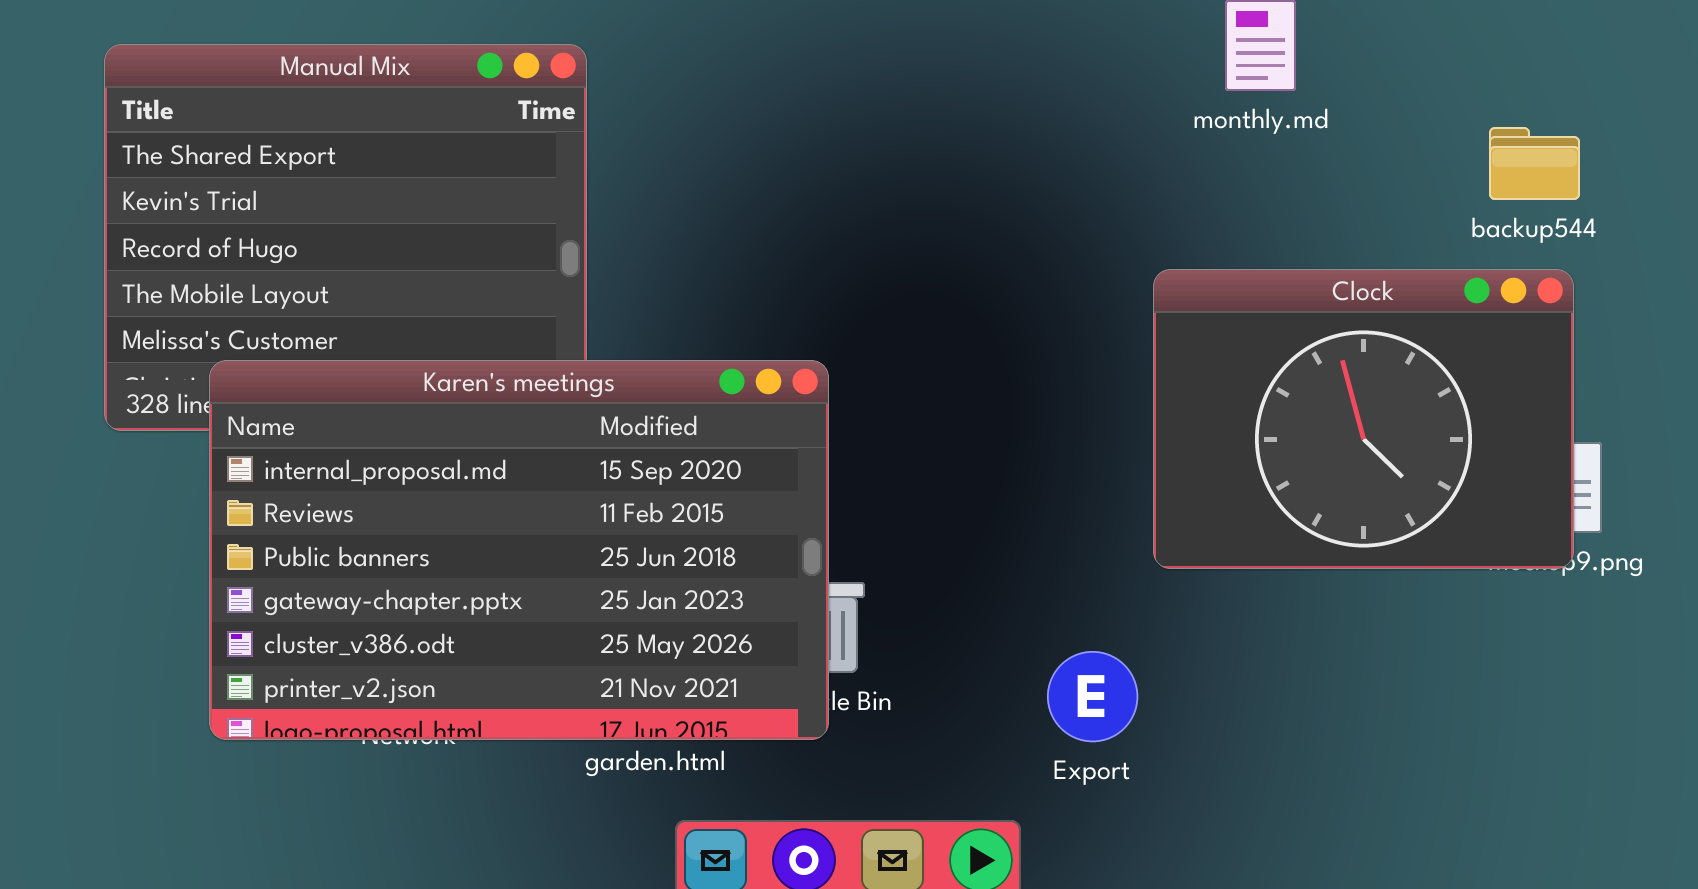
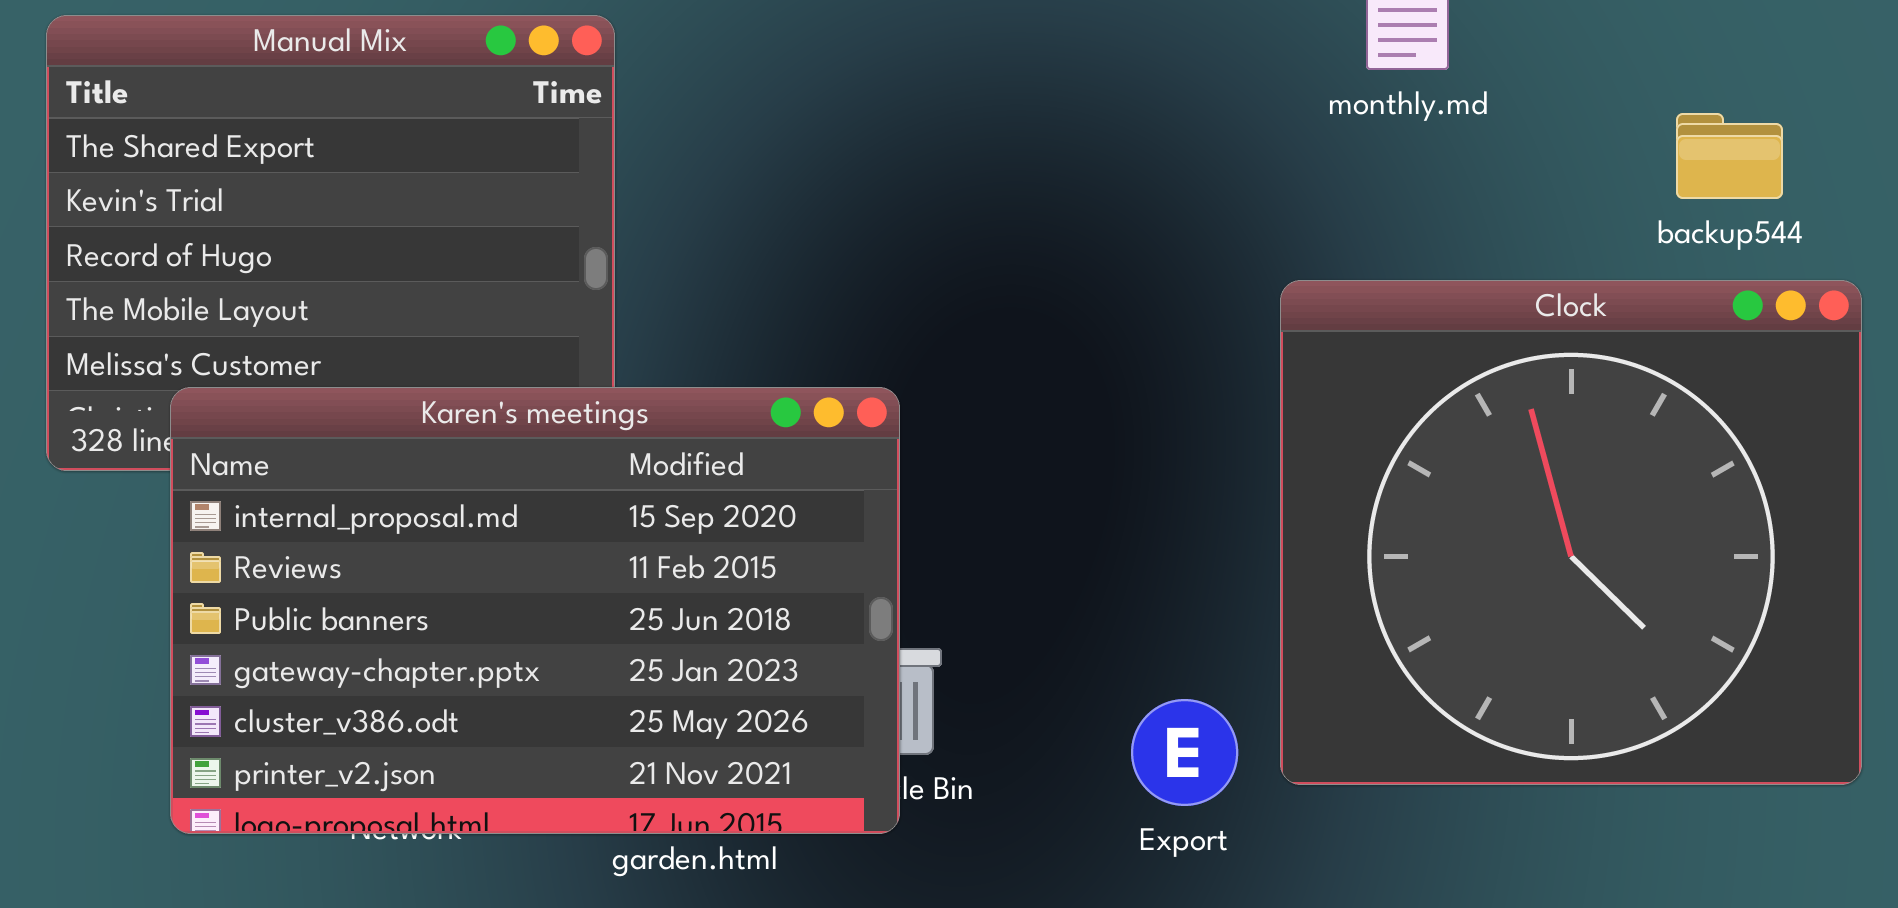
Clock: [1153,269,1574,569] -> [1280,280,1862,785], resized
Export: [1047,651,1138,742] -> [1131,699,1238,806], moved

